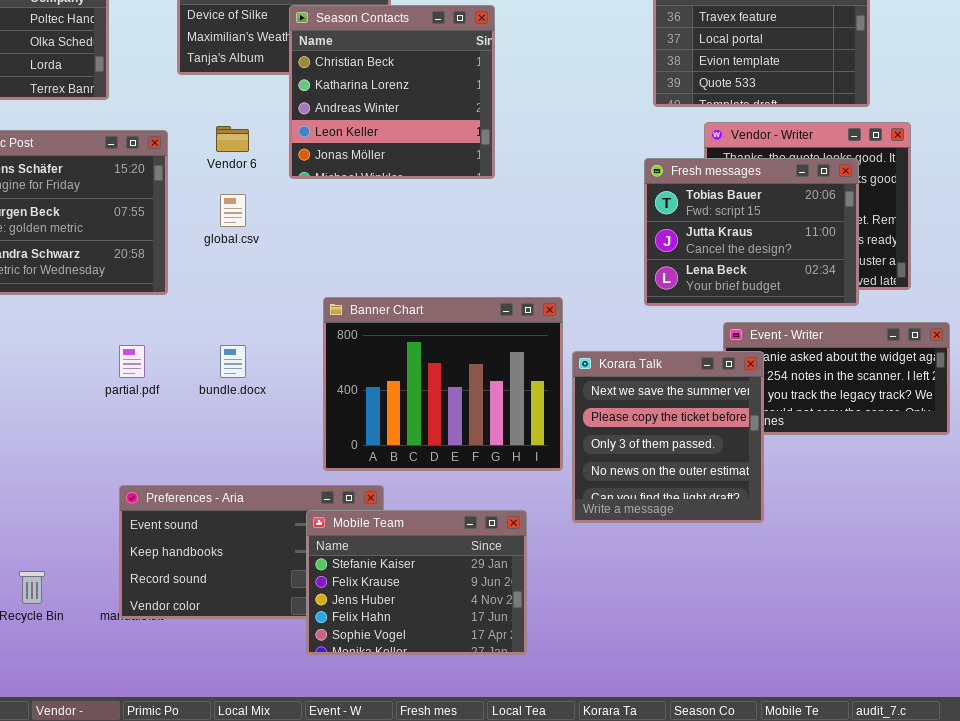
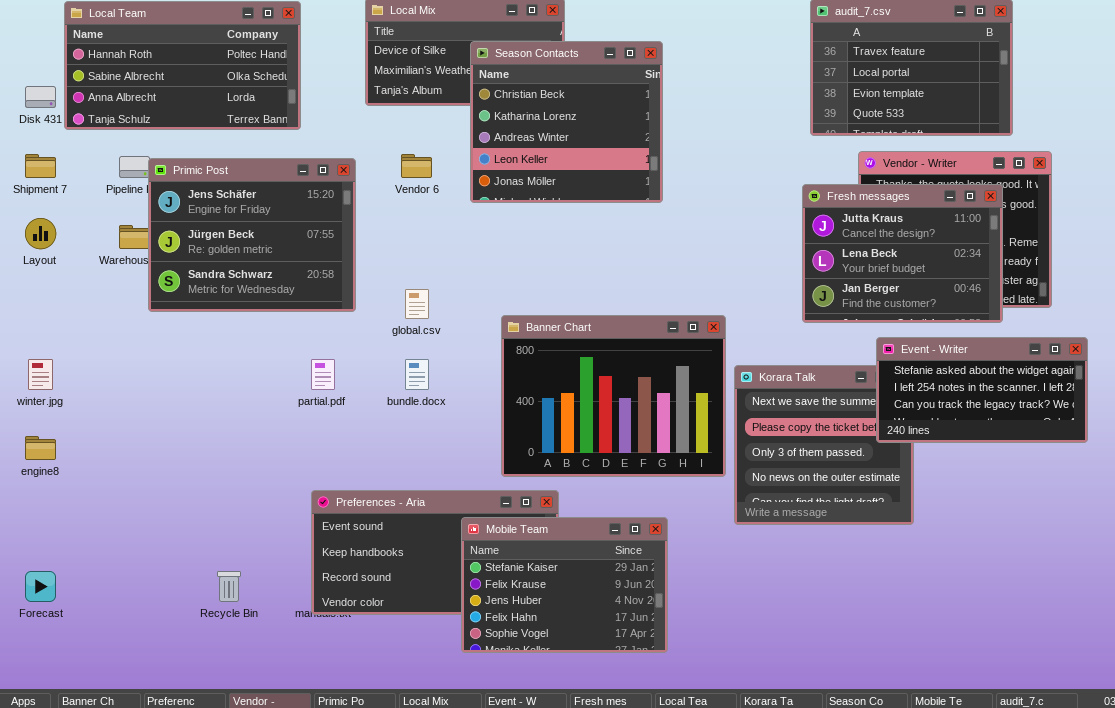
Fresh messages: [644,158,859,306] -> [802,184,1003,323], scrolled down 1 row
global.csv: [220,194,246,227] -> [405,289,429,319], moved
Event - Writer: [723,322,950,435] -> [876,337,1088,443], raised
Mobile Team: [306,510,527,655] -> [461,517,668,653], moved

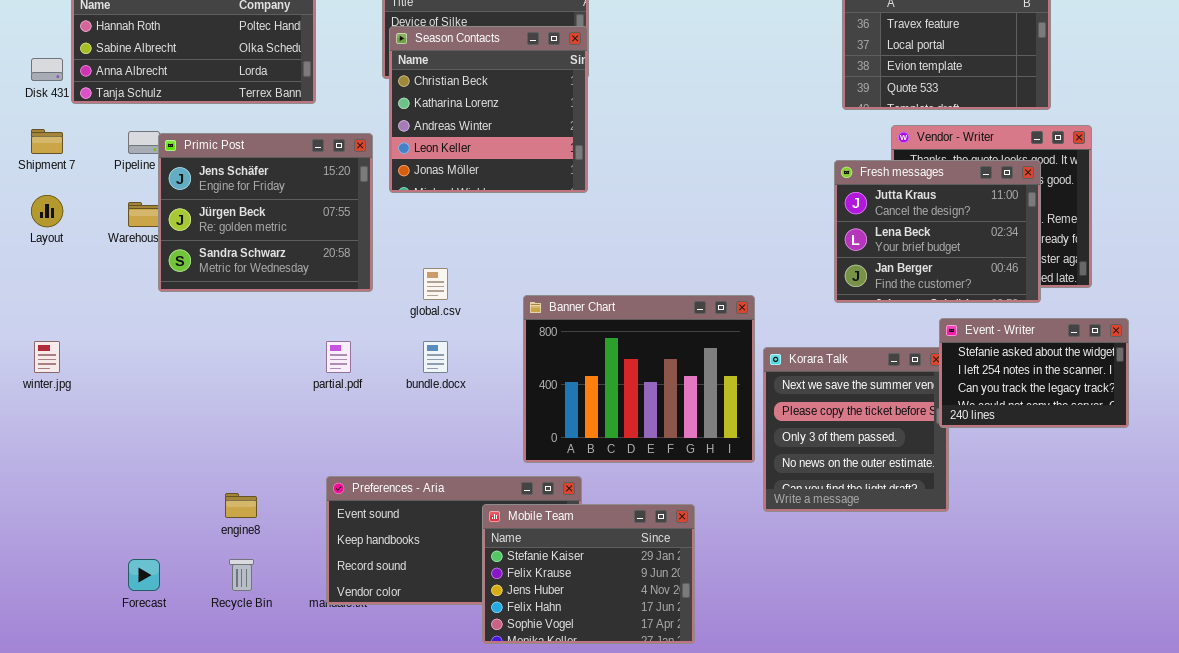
Season Contacts: [470,41,663,203] -> [389,26,588,193], moved
Event - Writer: [876,337,1088,443] -> [939,318,1129,428], resized
engine8: [25,436,56,460] -> [225,493,257,518], moved
Forecast: [25,571,56,602] -> [128,559,160,591], moved

